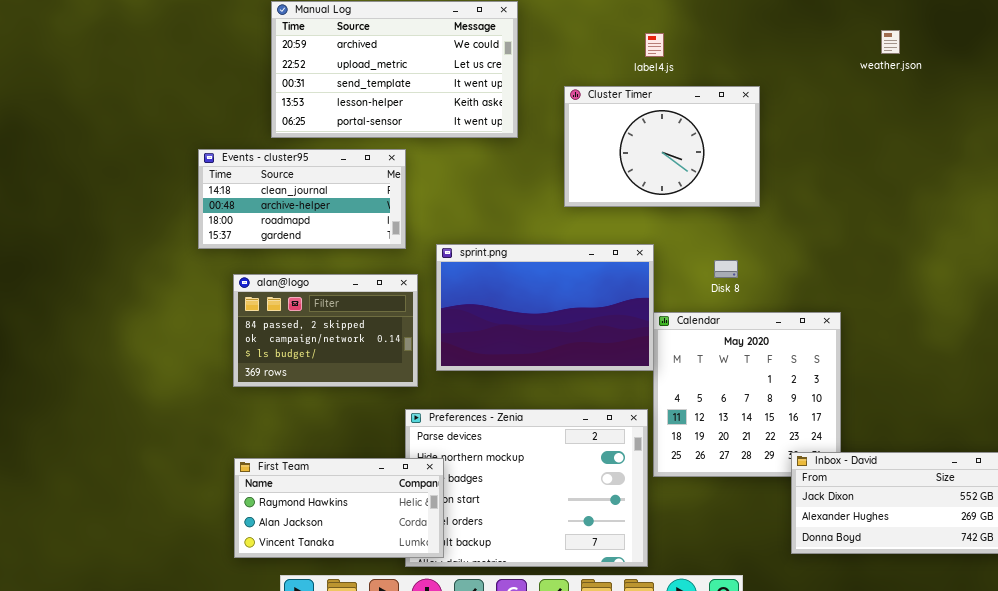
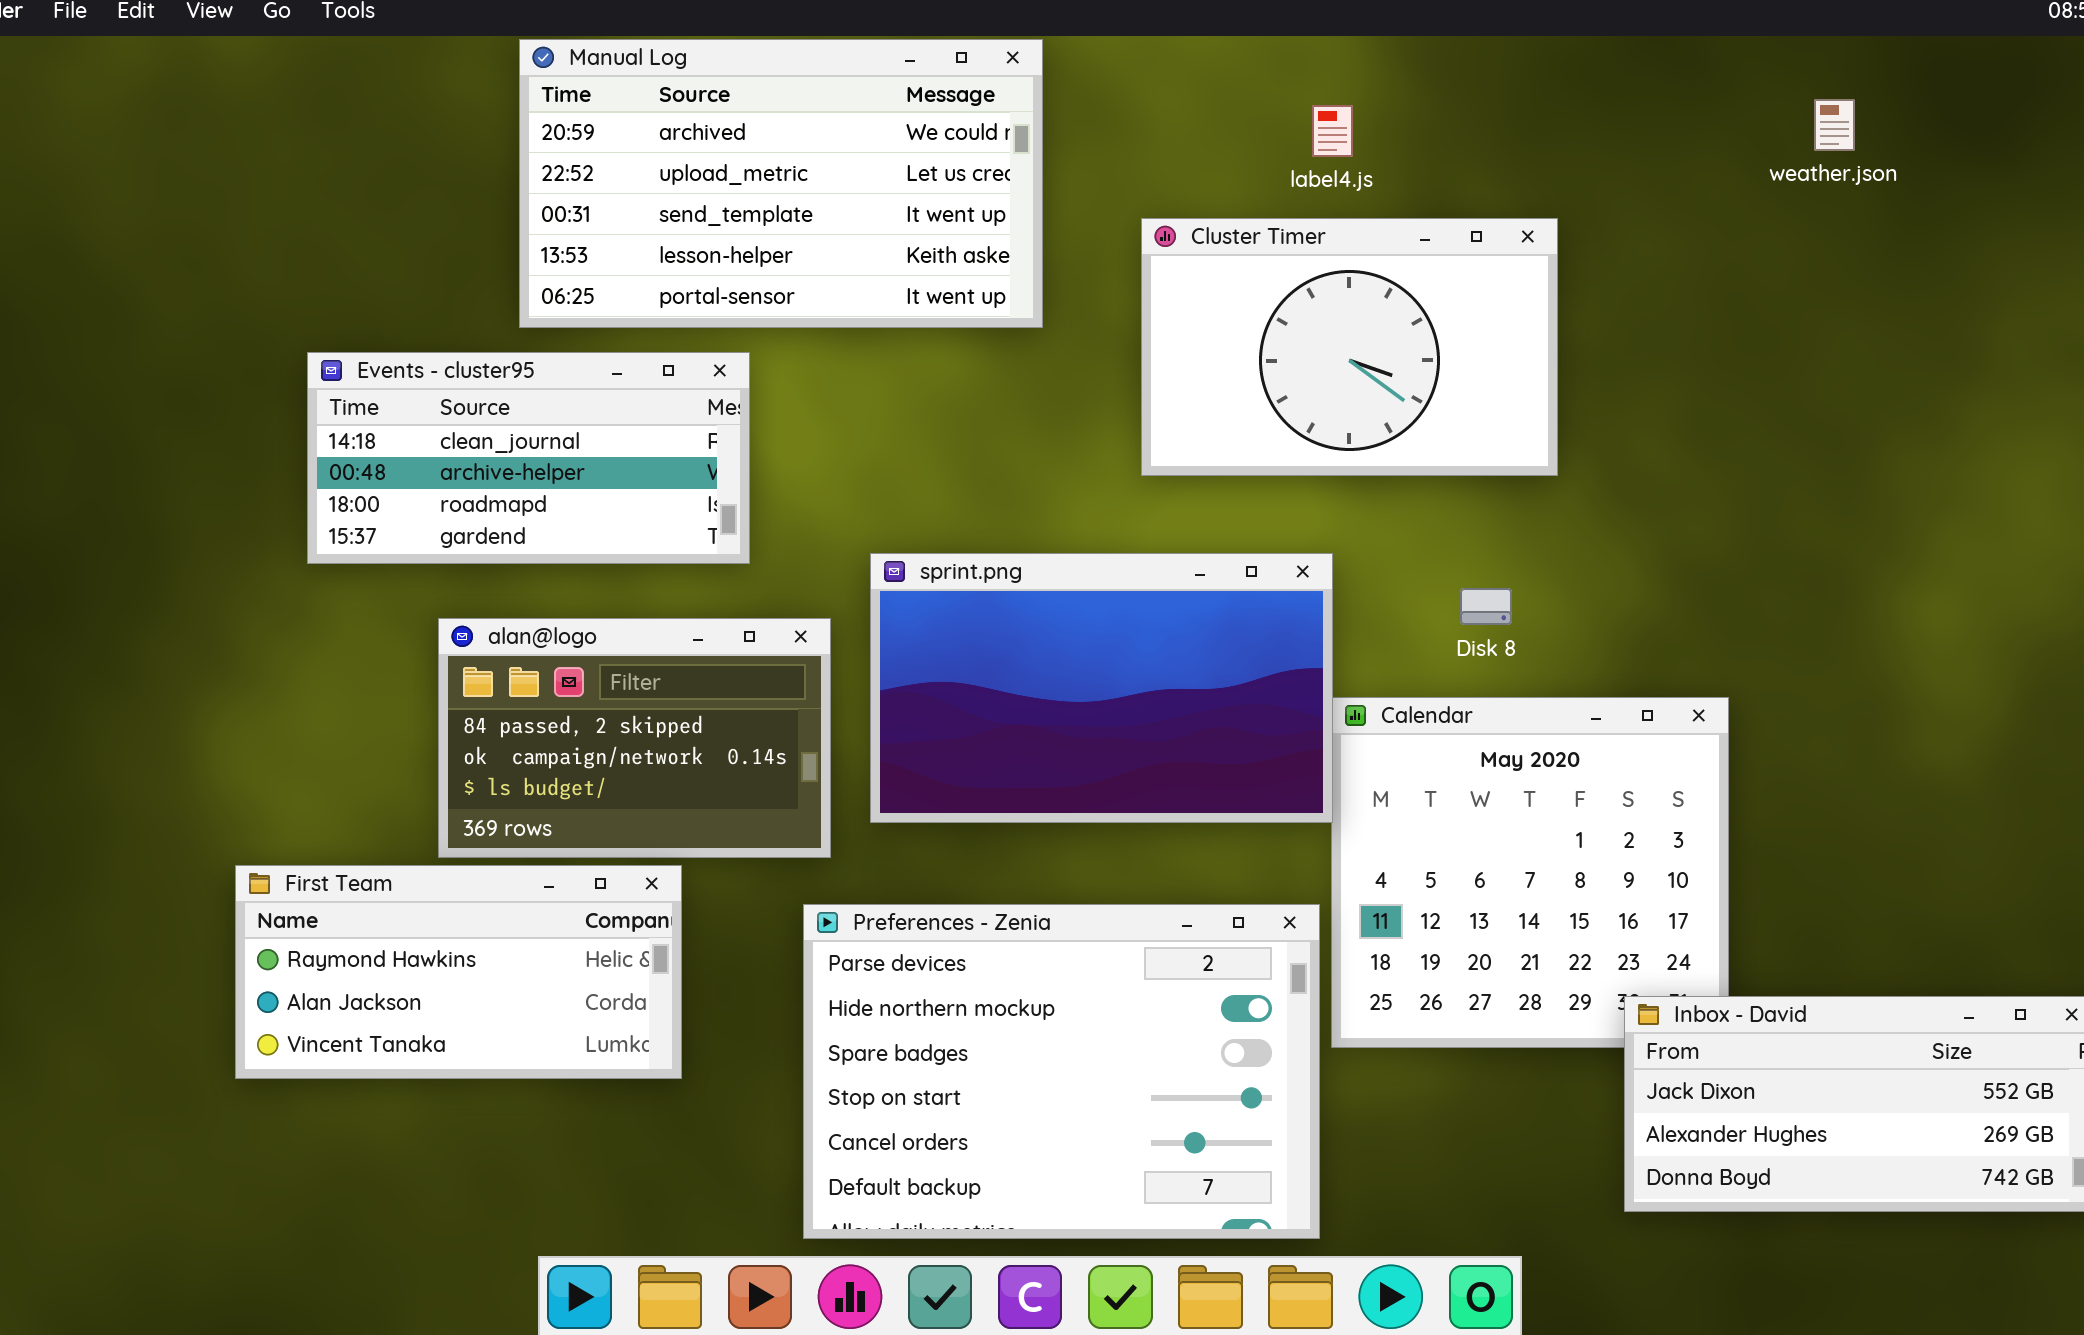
Events - cluster95: [198,149,406,249] -> [307,352,750,564], moved
First Team: [234,458,444,558] -> [235,865,682,1079], moved

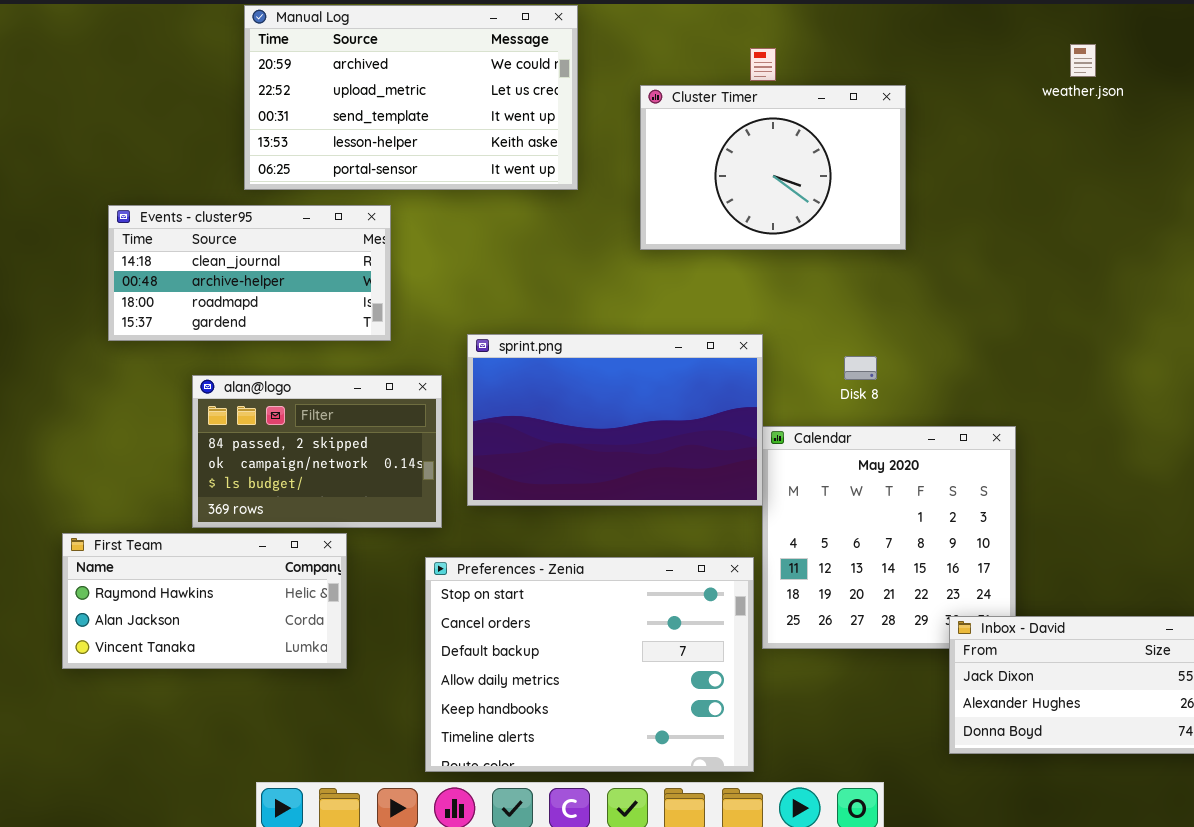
Cluster Timer: [1141,218,1558,476] -> [640,85,906,250], moved
Preferences - Zenia: [803,904,1320,1239] -> [425,557,754,772], scrolled down 3 rows

